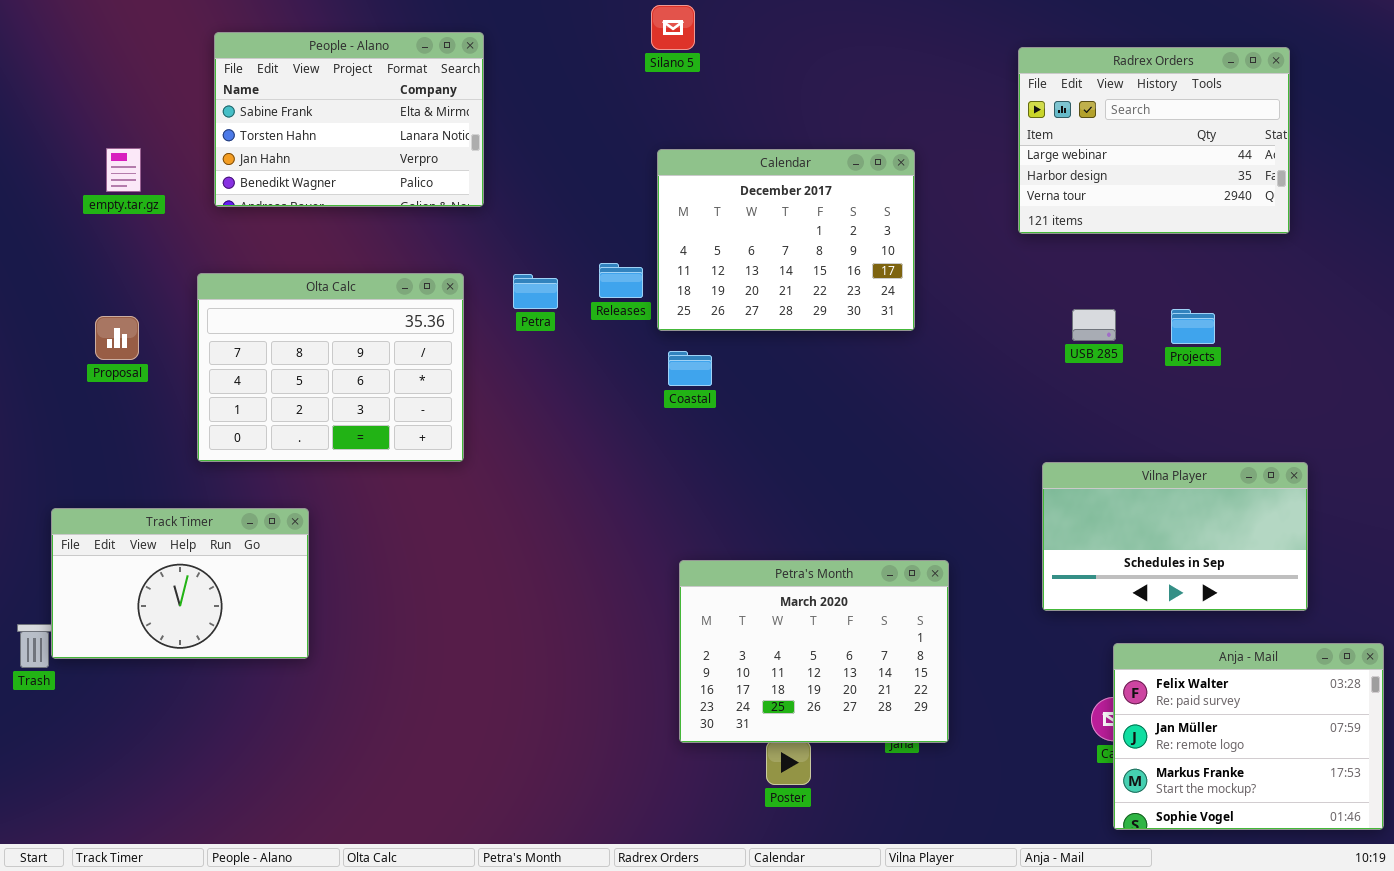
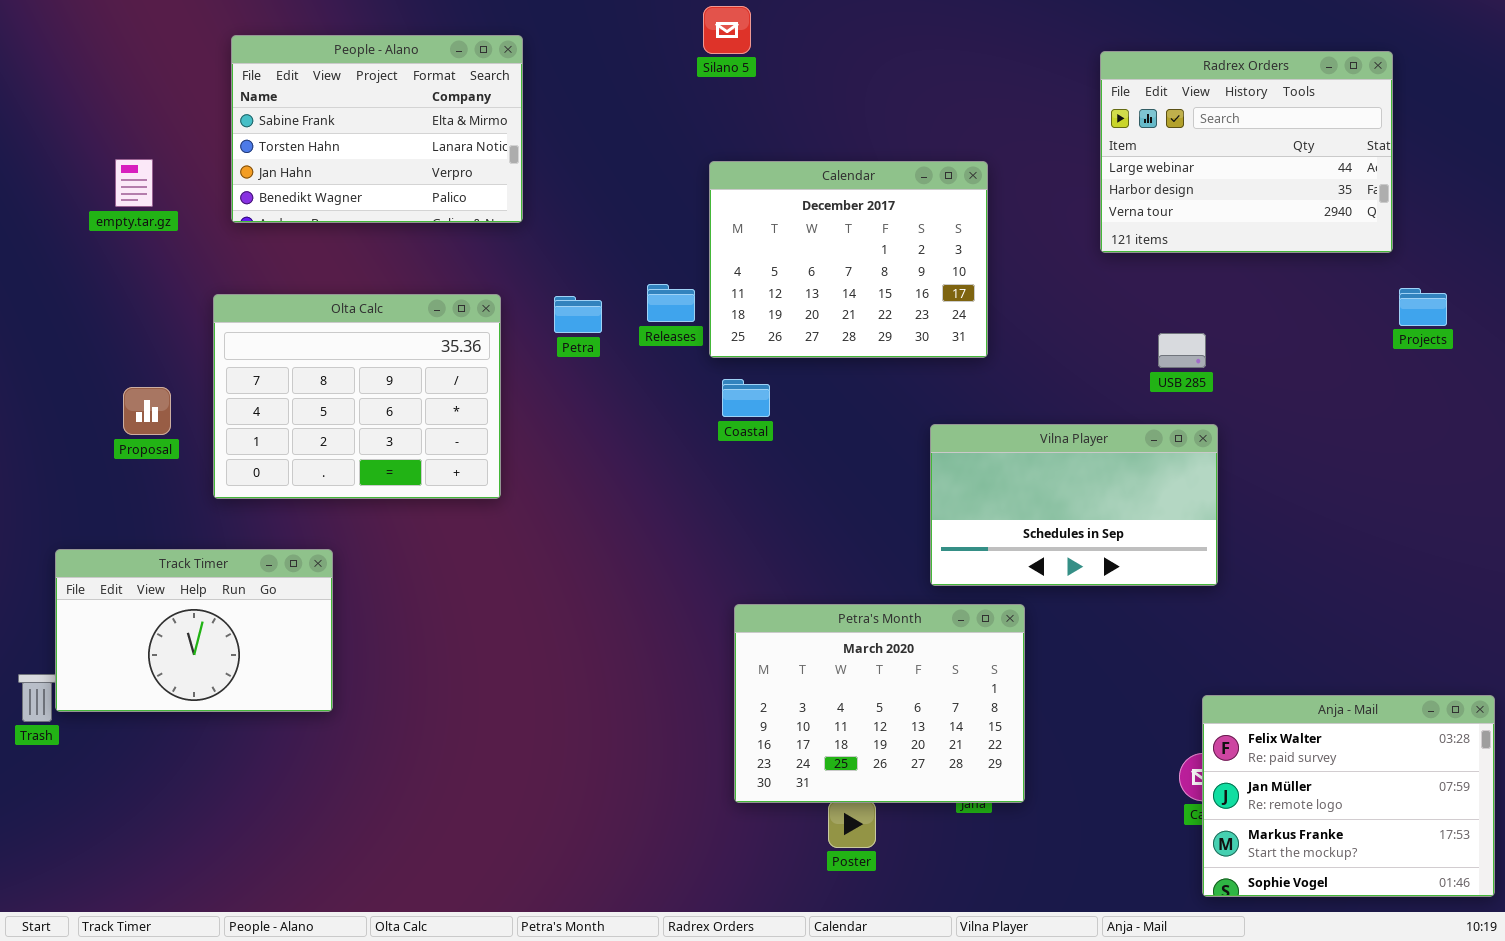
Projects: [1171,309,1215,344] -> [1399,288,1447,326], moved
Proposal: [95,316,139,360] -> [123,387,171,435], moved
Vilna Player: [1042,462,1308,611] -> [930,424,1218,586], moved

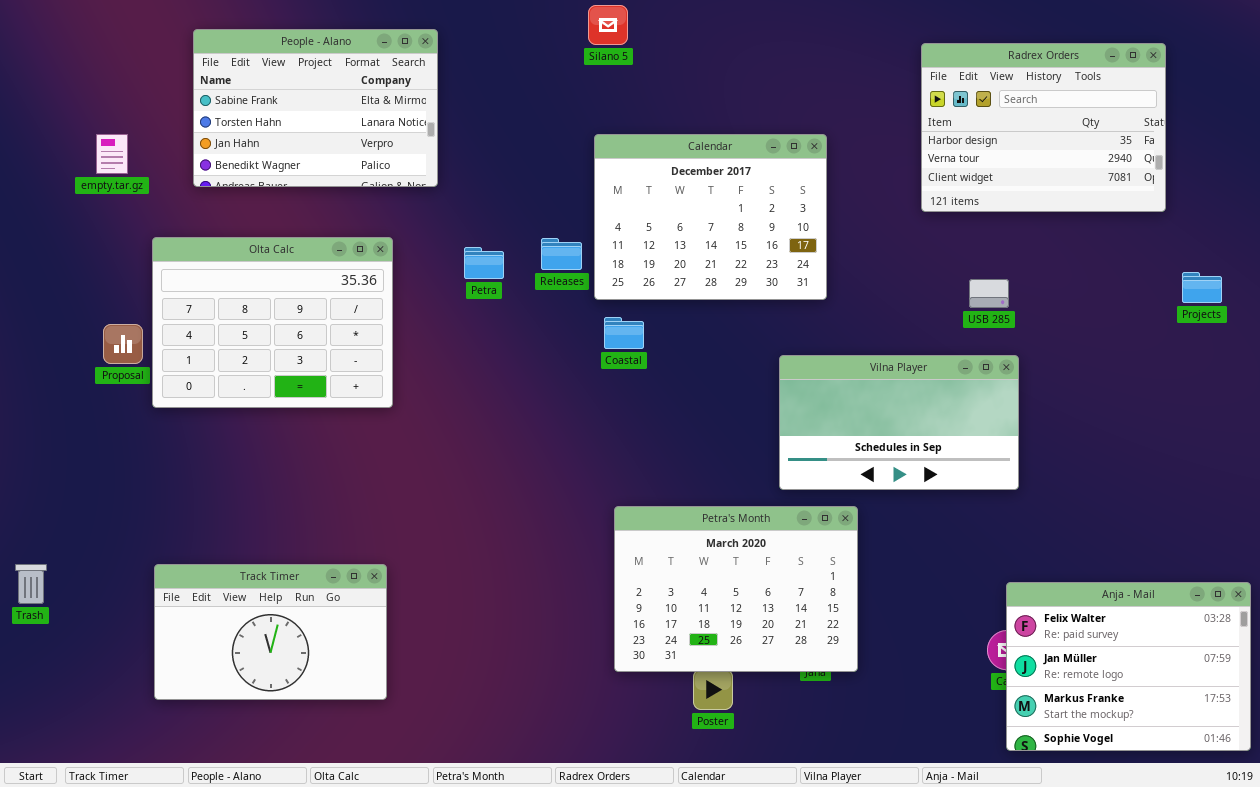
Radrex Orders: [1100,51,1393,253] -> [921,43,1166,212], scrolled down 1 row
Projects: [1399,288,1447,326] -> [1182,272,1222,303], moved
Olta Calc: [213,294,501,499] -> [152,237,393,408], moved
Track Timer: [55,549,333,712] -> [154,564,387,700], moved

